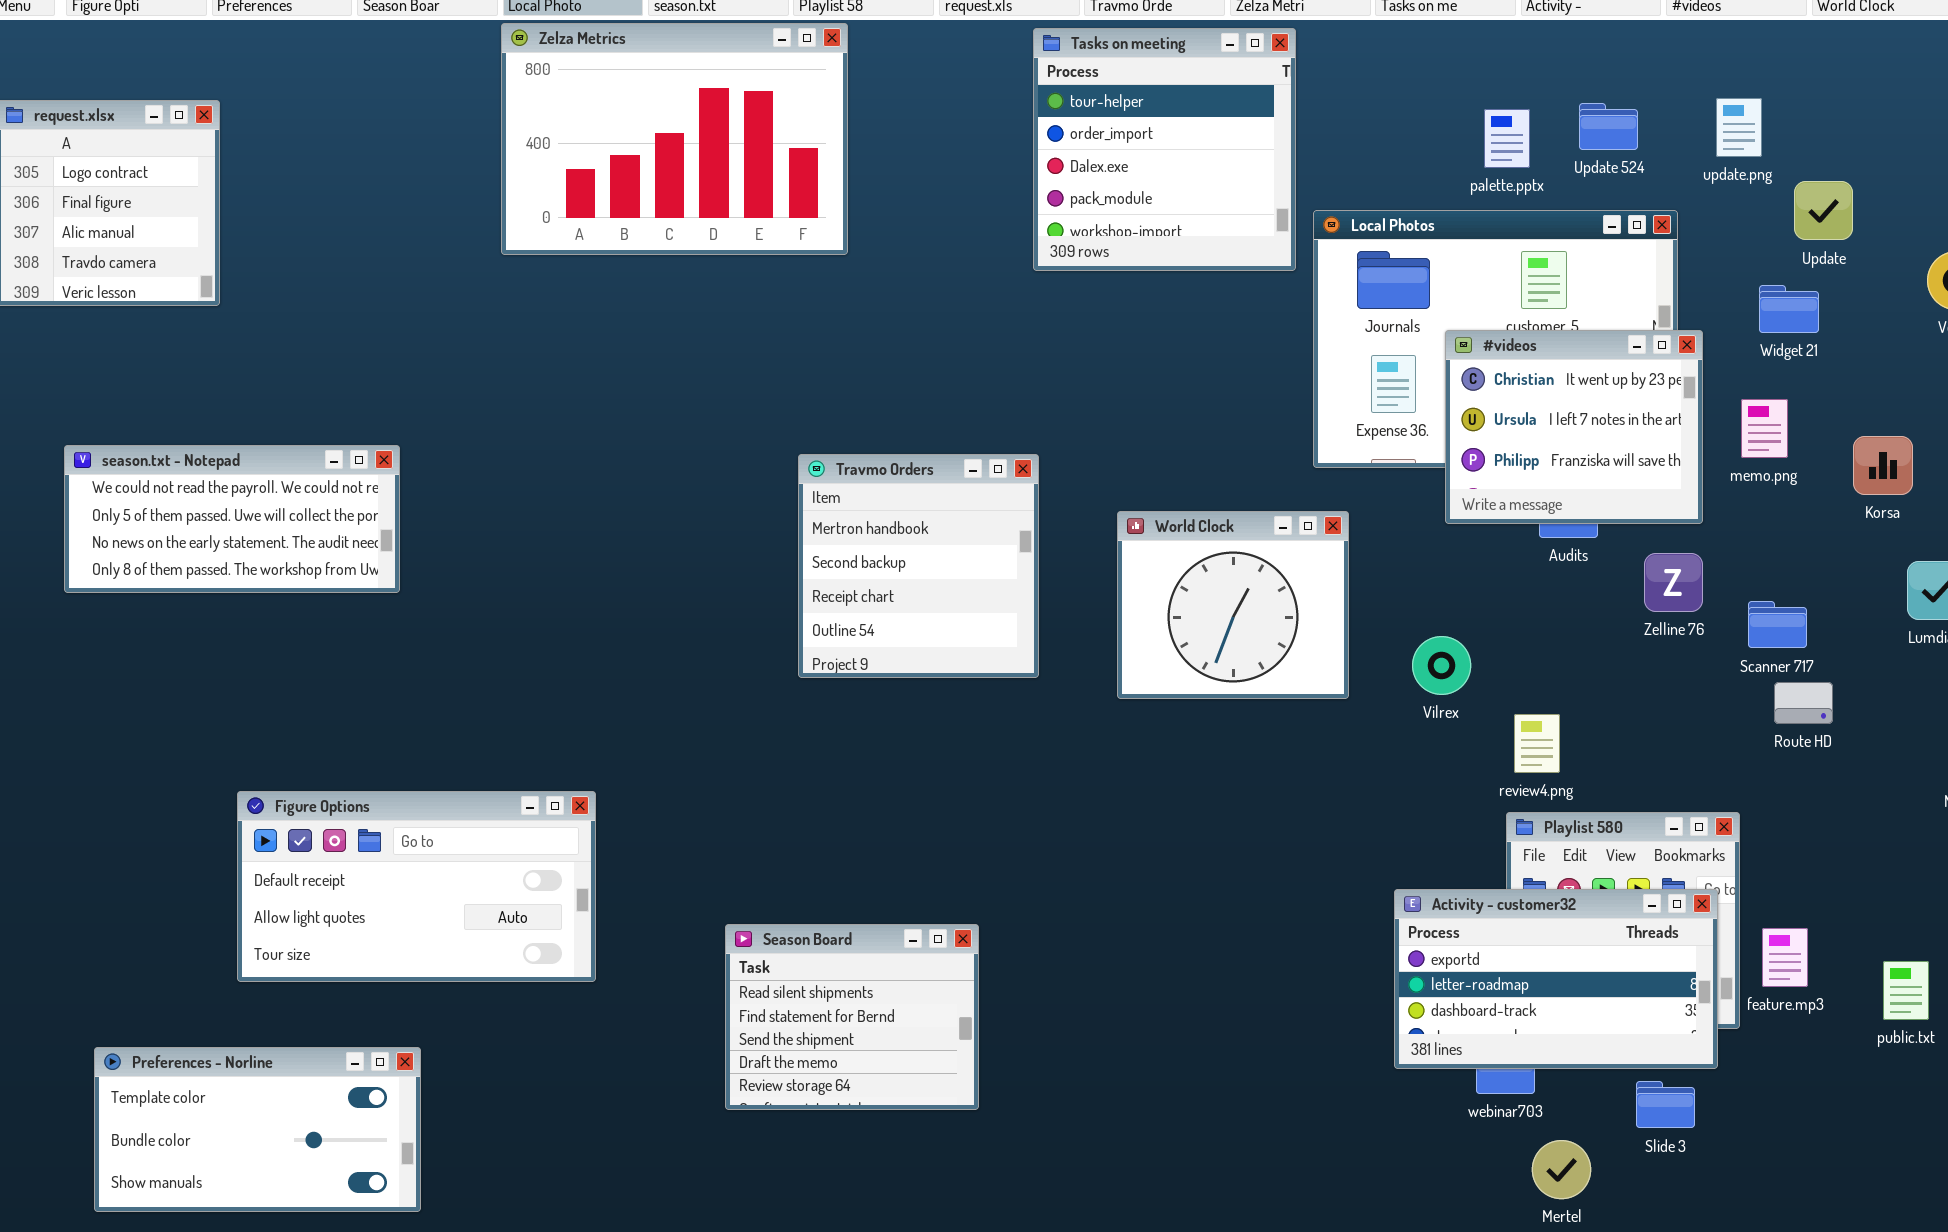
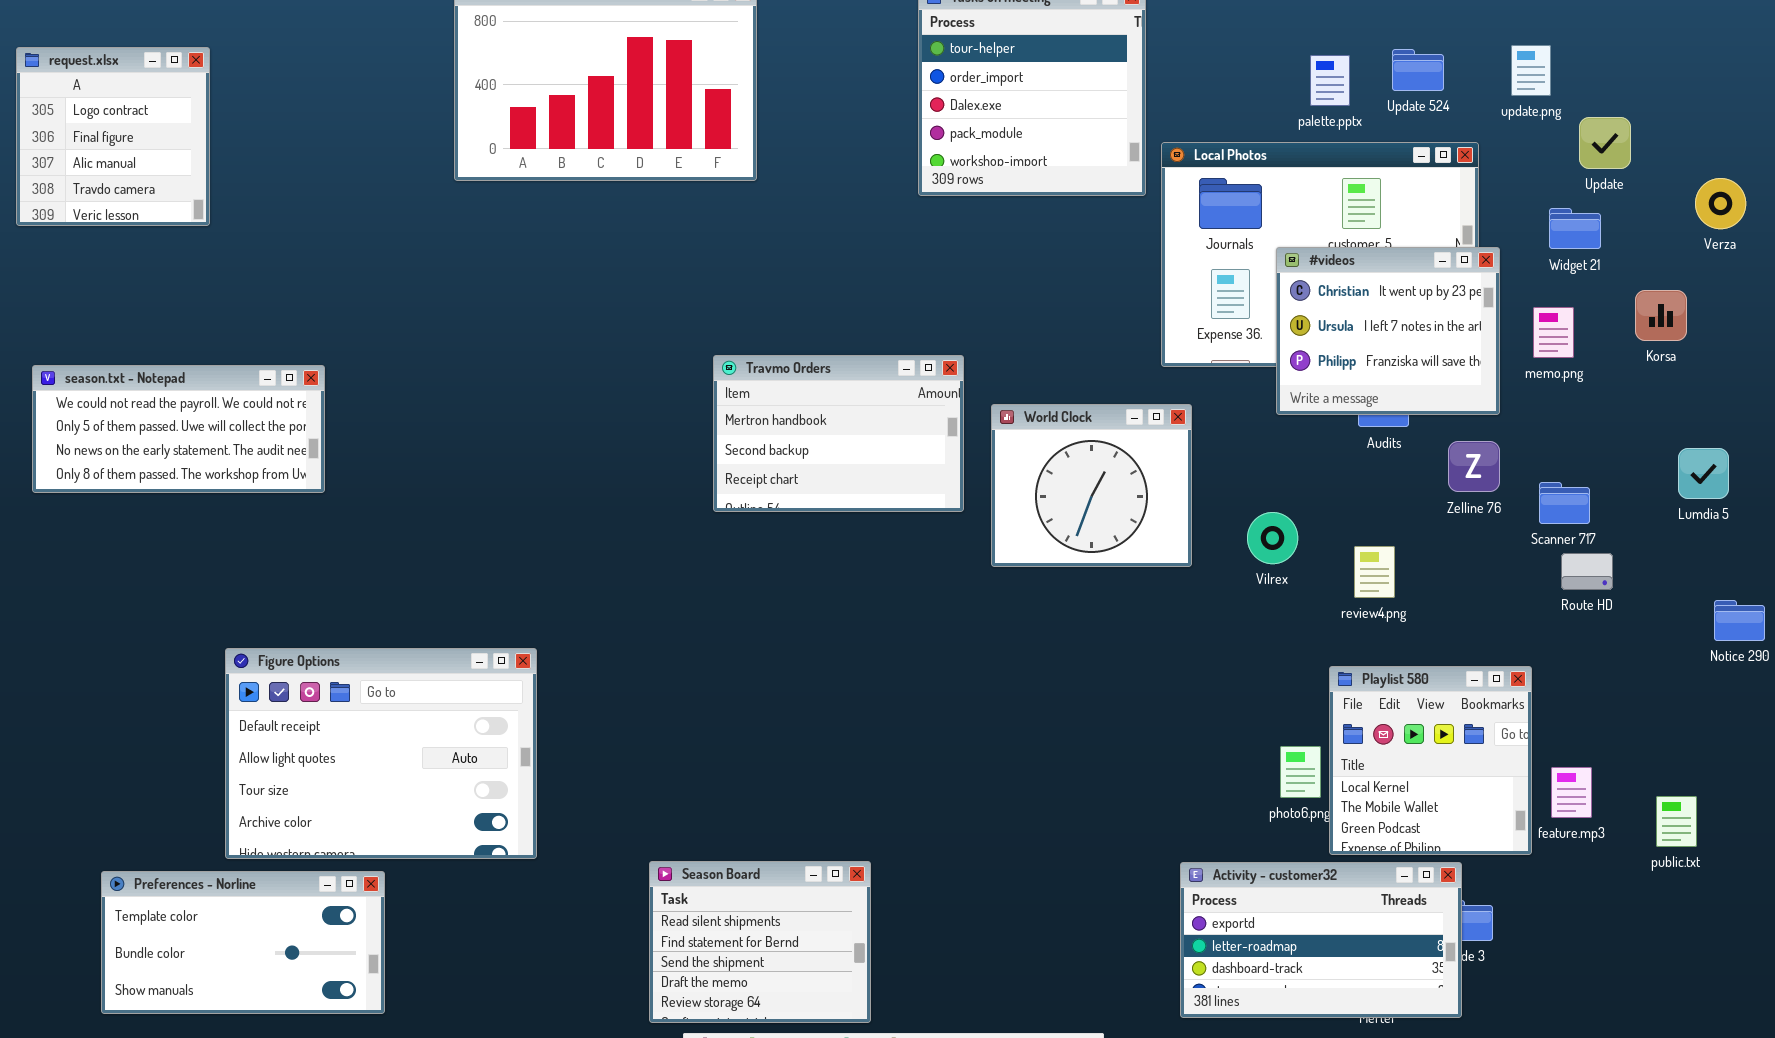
Korsa: [1853,436,1913,495] -> [1635,290,1687,341], moved
season.txt - Notepad: [64,445,400,593] -> [32,365,325,493], moved
Travmo Orders: [798,454,1039,678] -> [713,355,964,512], resized
review4.png: [1514,714,1560,773] -> [1354,546,1395,598], moved
Figure Options: [237,791,596,982] -> [225,648,537,859], resized
Activity - customer32: [1394,889,1718,1069] -> [1180,862,1462,1018], moved
Season Board: [725,924,979,1110] -> [649,861,871,1023], moved

